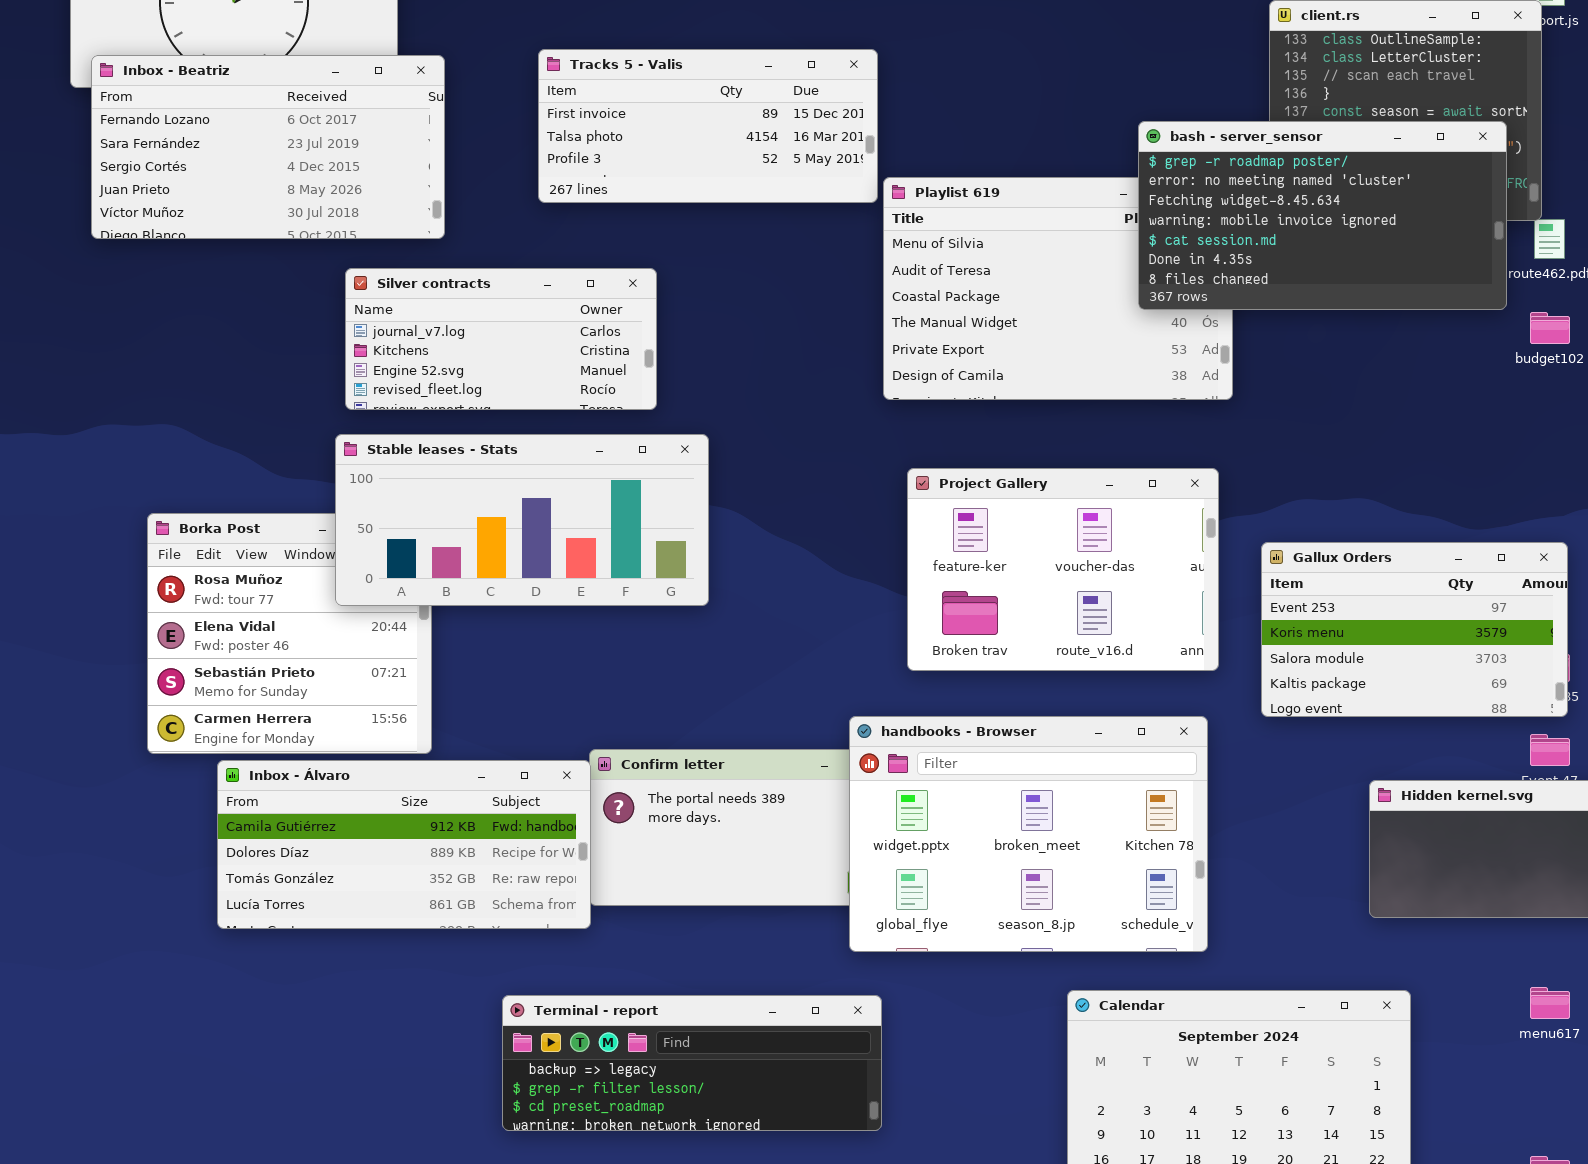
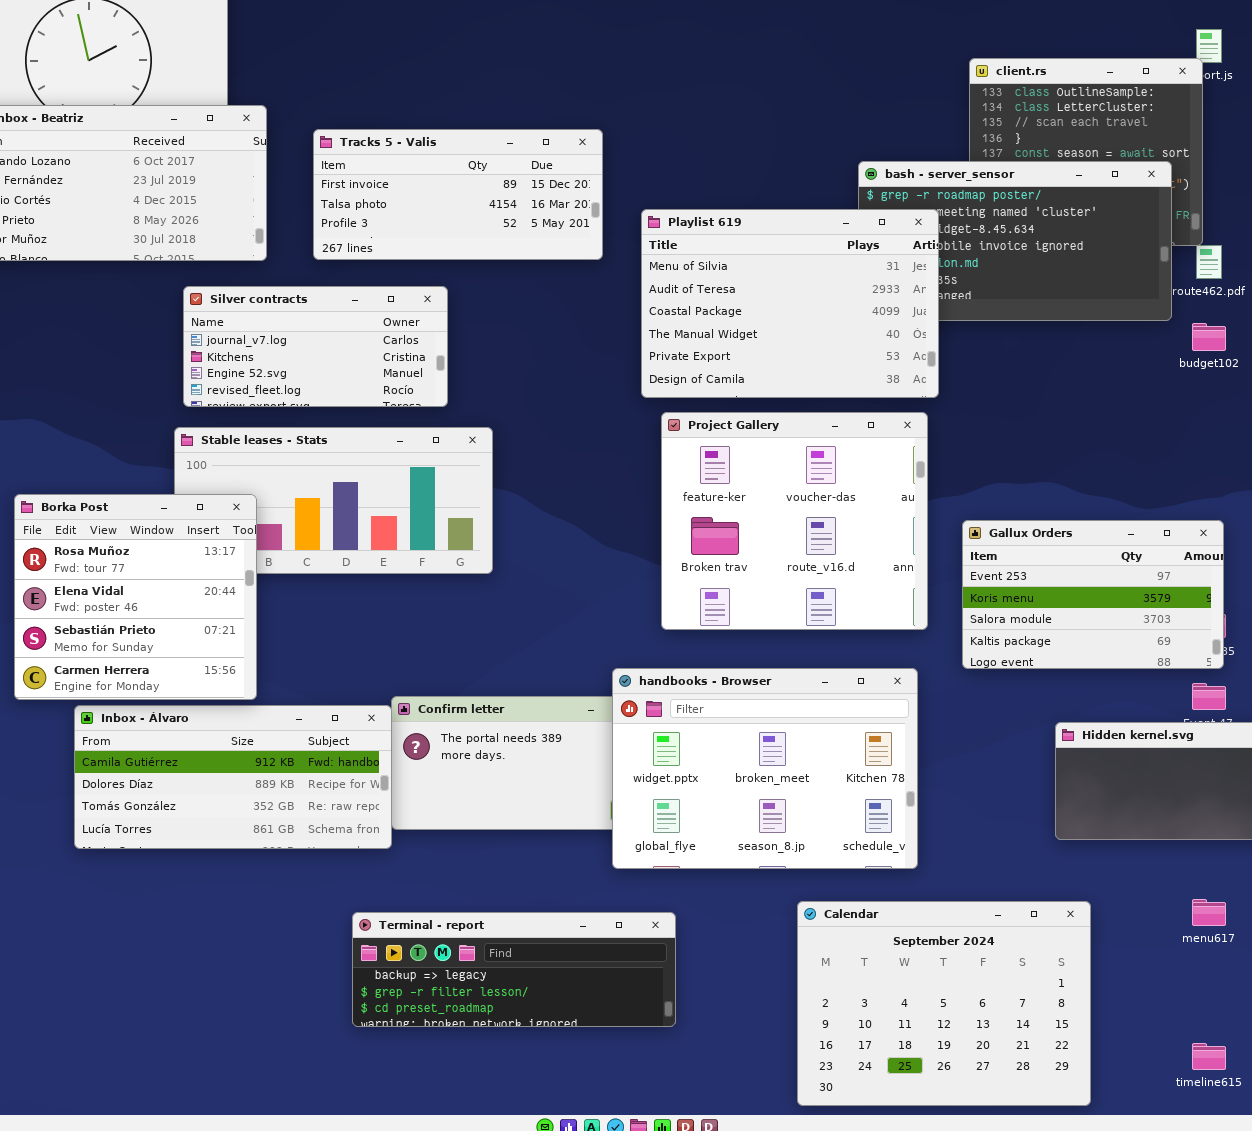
Tracks 5 - Valis: [538,49,878,203] -> [313,129,603,260], moved
Playlist 619: [883,177,1233,400] -> [641,209,939,398], raised
Project Gallery: [907,468,1219,671] -> [661,412,928,630], resized
Borka Post: [147,513,432,754] -> [14,494,257,700], raised
Terminal - report: [502,995,882,1131] -> [352,912,676,1027], moved

